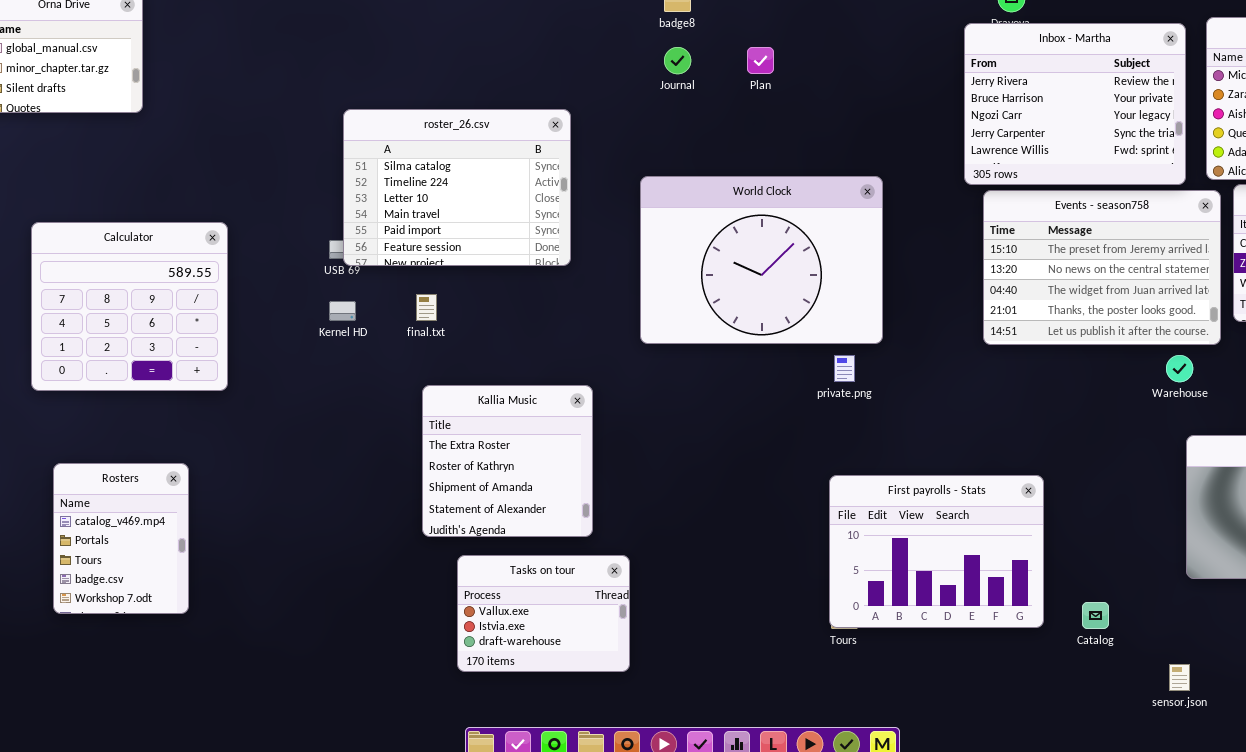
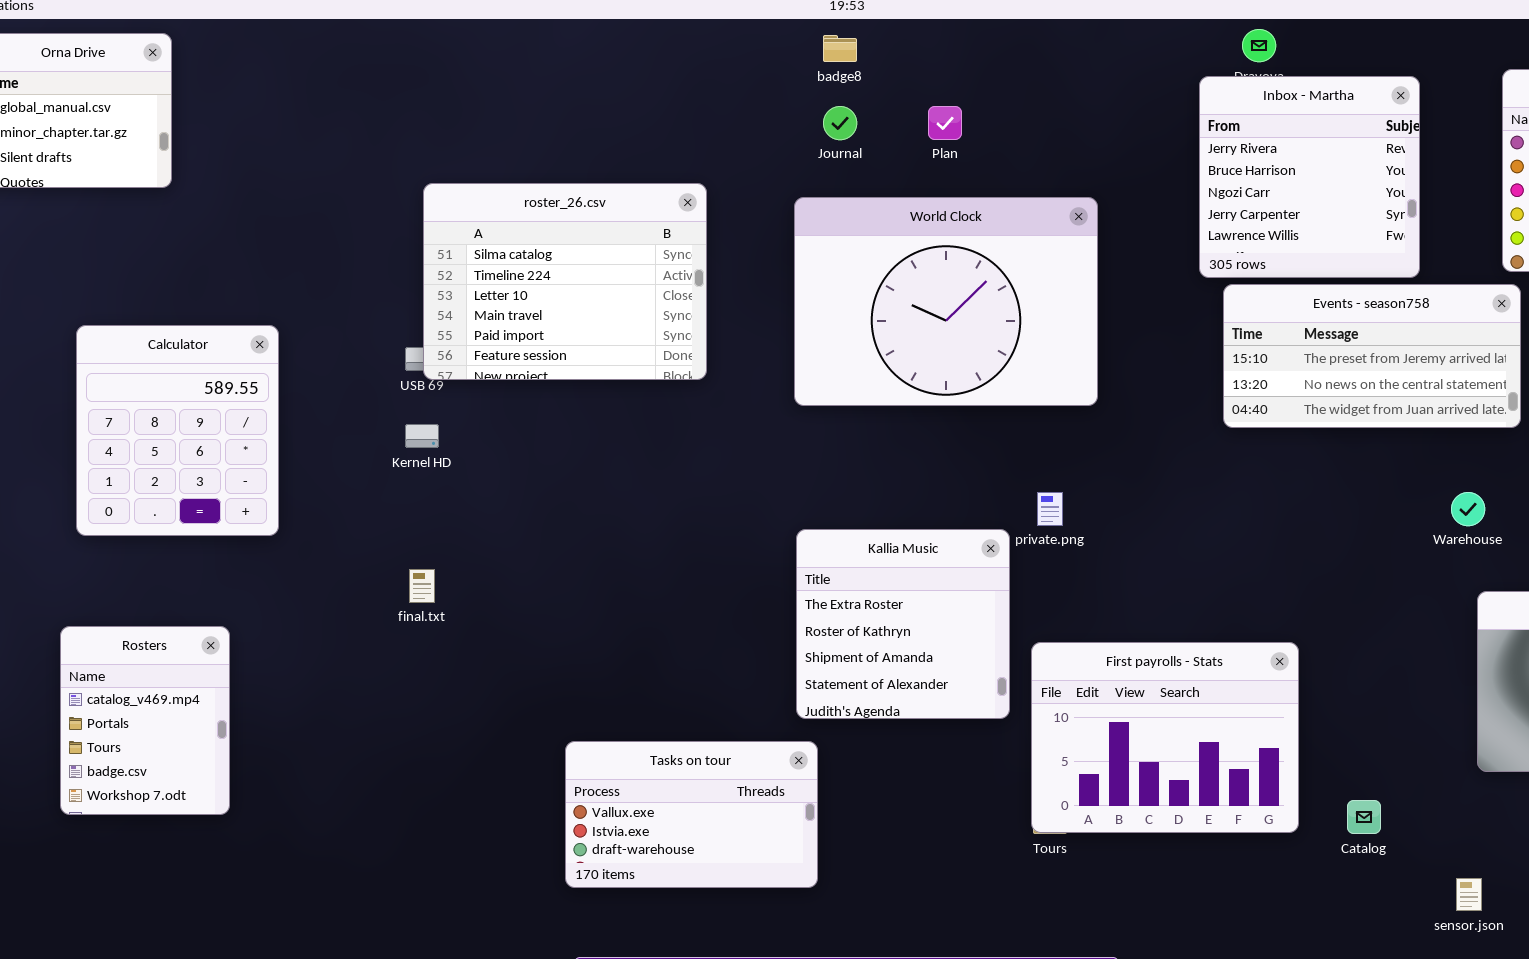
Inbox - Martha: [964,23,1186,185] -> [1199,76,1420,278], resized
World Clock: [640,176,883,344] -> [794,197,1098,406], moved
Events - season758: [983,190,1221,345] -> [1223,284,1521,428], resized
Calculator: [31,222,228,391] -> [76,325,279,536], resized
final.txt: [416,294,437,321] -> [409,569,435,603], moved
Kallia Music: [422,385,593,537] -> [796,529,1010,719], moved
Tasks on tour: [457,555,630,672] -> [565,741,818,888], resized

